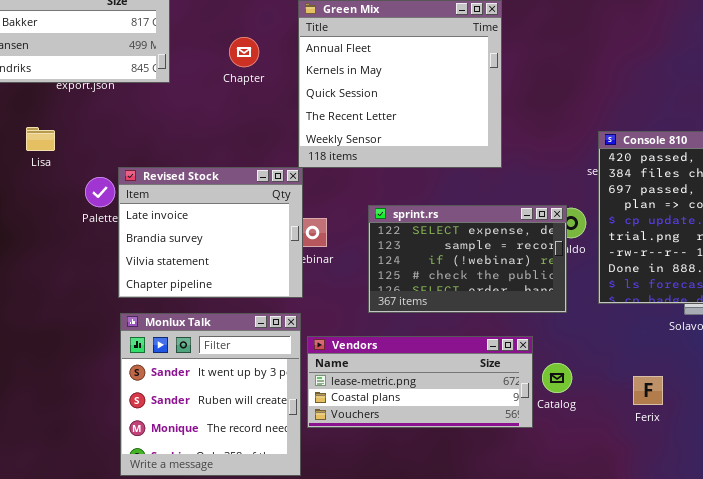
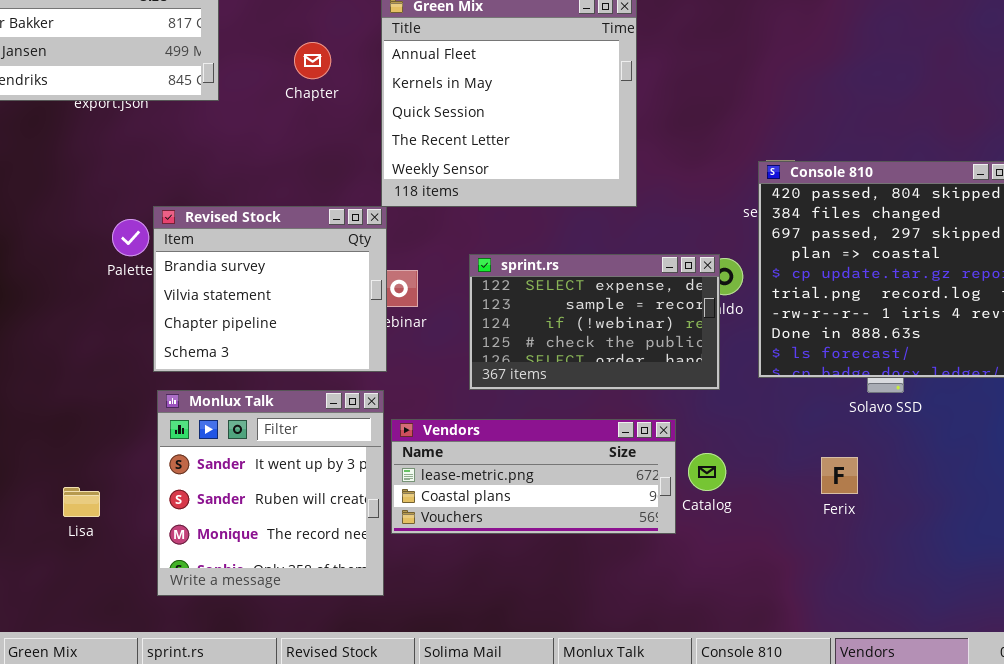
Lisa: [26,127,55,151] -> [63,487,100,517], moved
Revised Stock: [118,167,303,298] -> [153,206,387,372], scrolled down 1 row
Ferix: [633,376,663,405] -> [821,457,858,494], moved

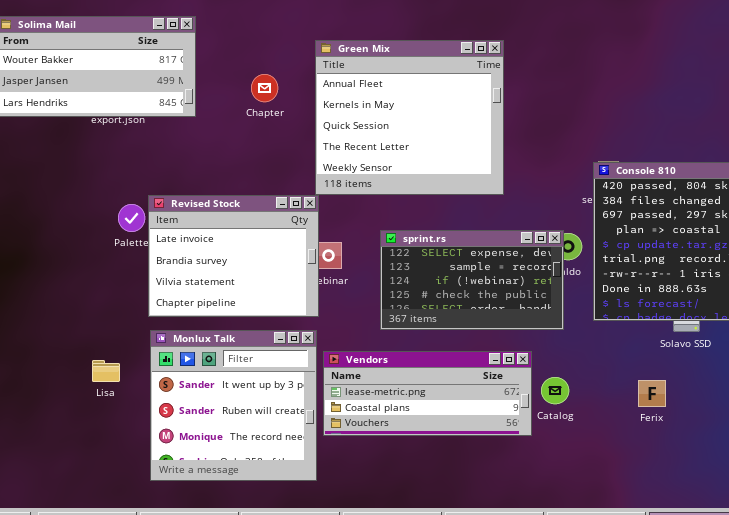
Revised Stock: [153,206,387,372] -> [148,195,319,317], scrolled up 1 row
Lisa: [63,487,100,517] -> [92,360,120,382], moved

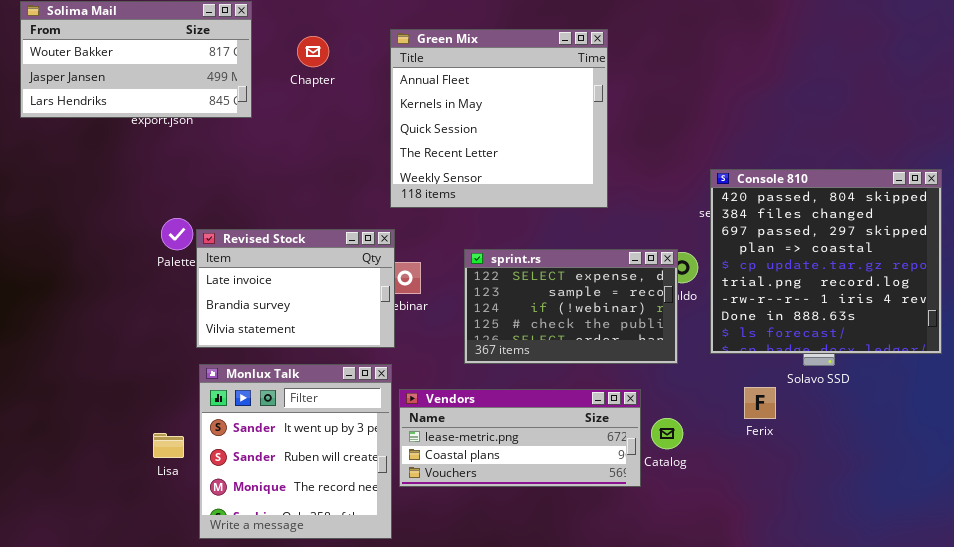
Chapter: [251,74,278,102] -> [297,36,329,67], moved
Revised Stock: [148,195,319,317] -> [196,229,395,348], resized
Lisa: [92,360,120,382] -> [153,433,184,458], moved
Ferix: [638,380,666,407] -> [744,387,776,419], moved

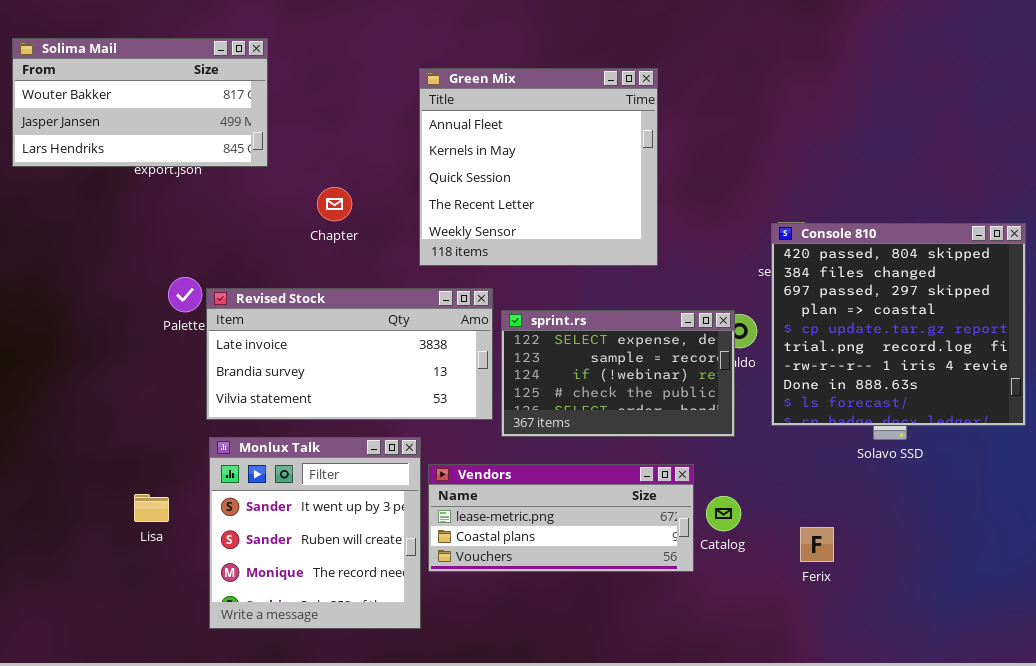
Chapter: [297,36,329,67] -> [317,187,352,221], moved
Revised Stock: [196,229,395,348] -> [206,288,493,420], resized
Ferix: [744,387,776,419] -> [800,527,834,562], moved
Lisa: [153,433,184,458] -> [134,494,169,522], moved

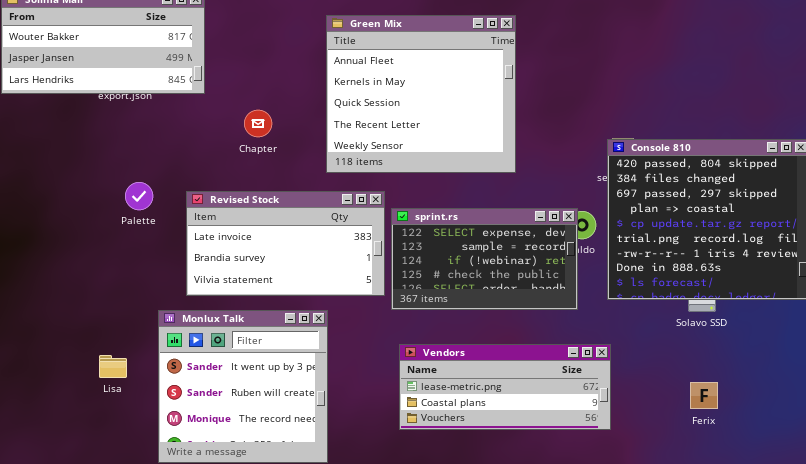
Revised Stock: [206,288,493,420] -> [186,191,385,296], resized
Vendors: [428,464,694,572] -> [399,344,611,430], moved
Ferix: [800,527,834,562] -> [690,382,718,409], moved

